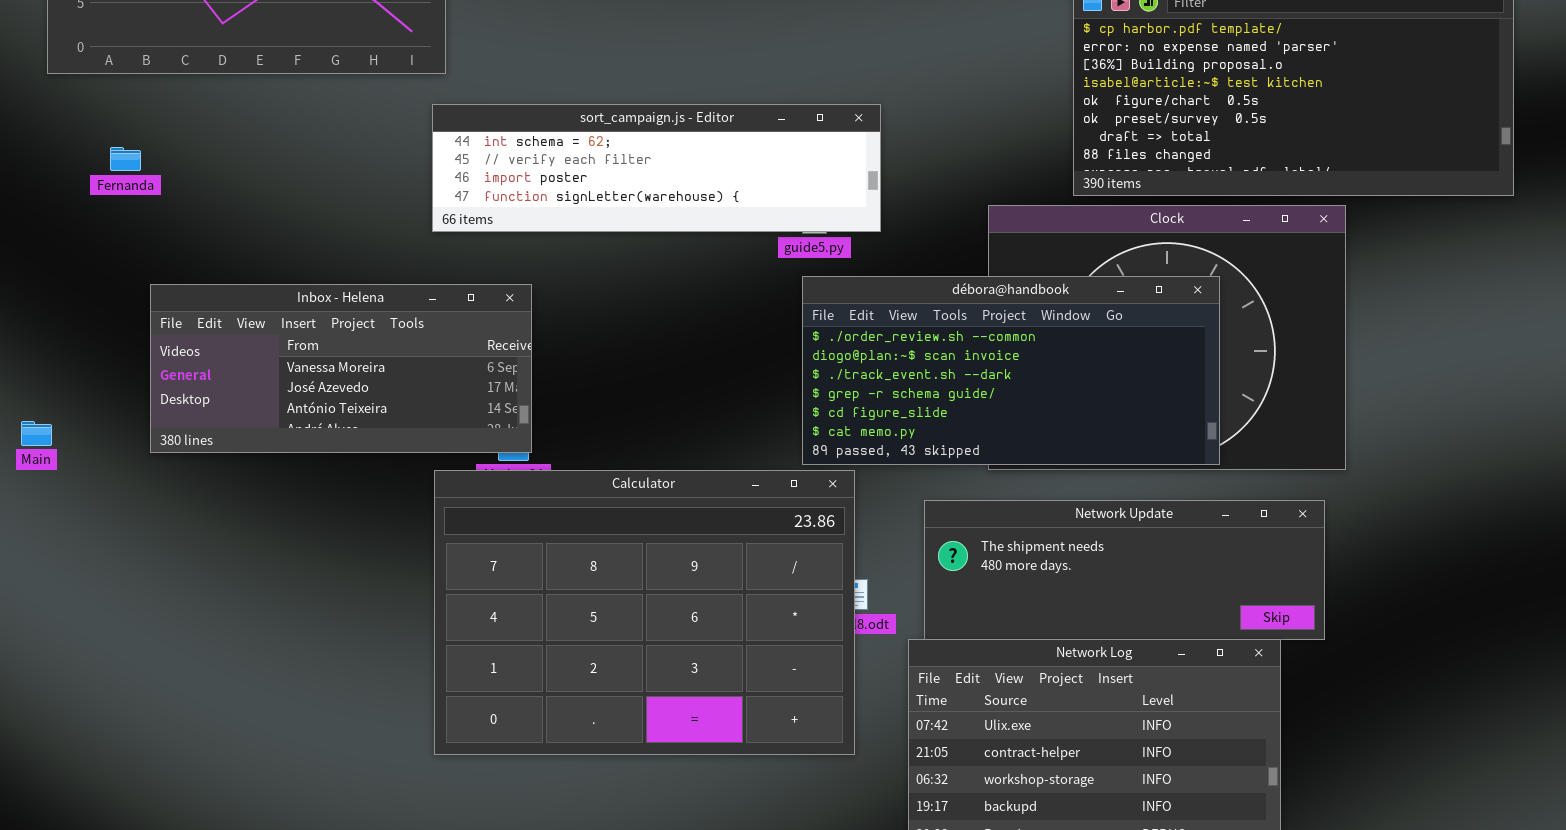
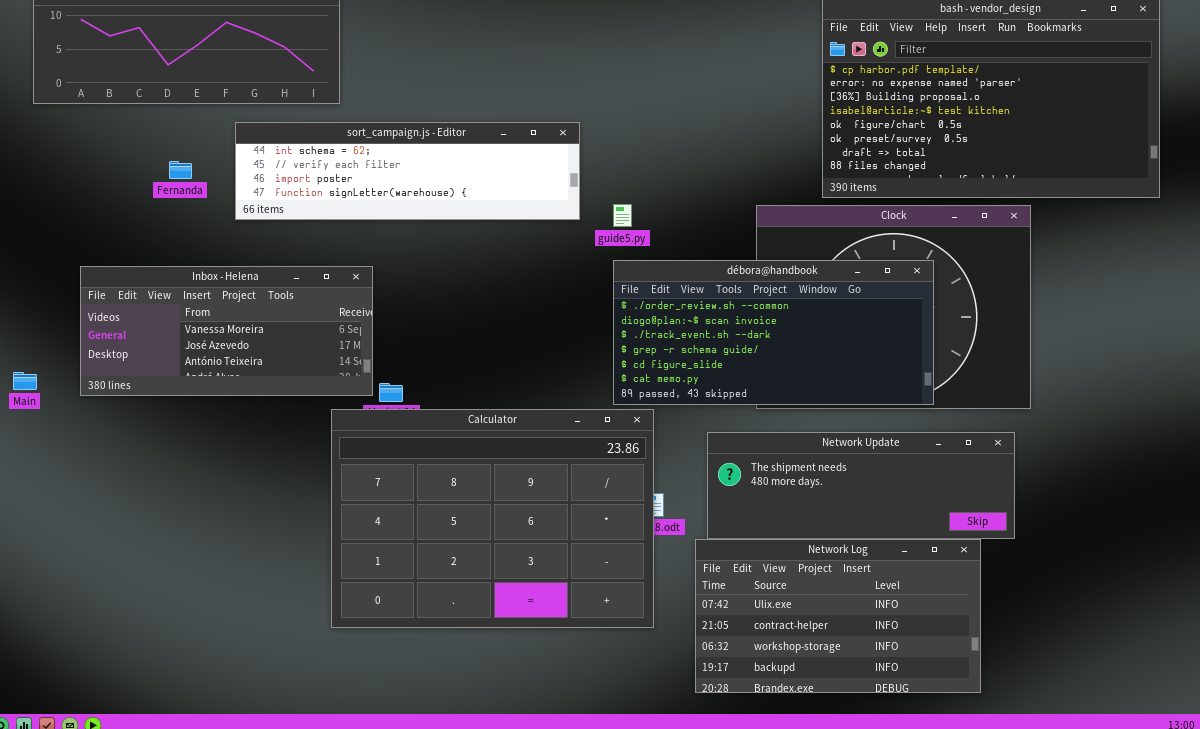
sort_campaign.js - Editor: [432,104,881,232] -> [235,122,580,220], moved
Fernanda: [110,147,141,171] -> [169,161,192,179], moved
Inbox - Helena: [150,284,532,453] -> [80,266,373,396], moved

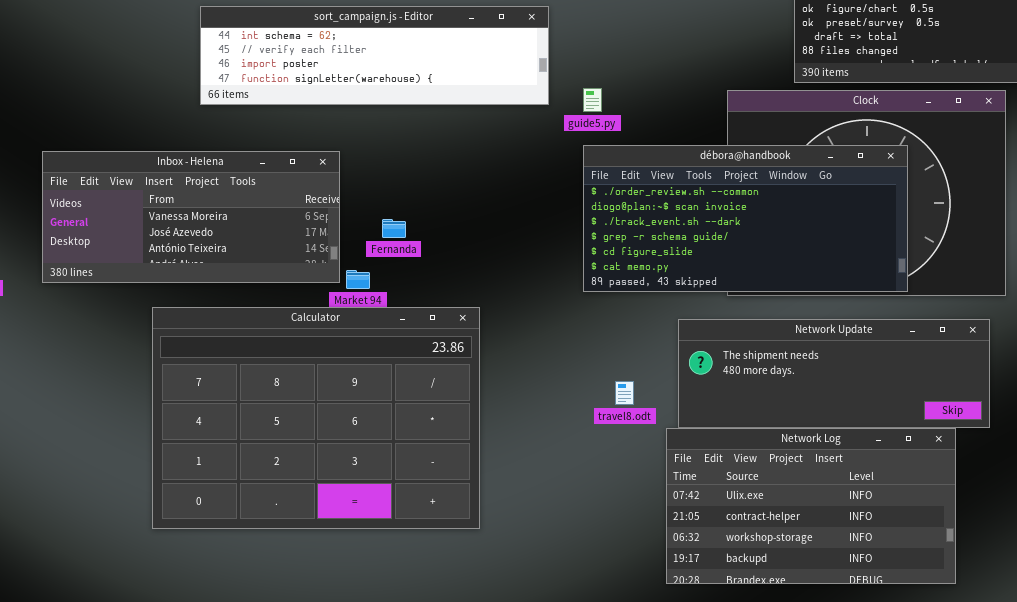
Fernanda: [169,161,192,179] -> [382,219,406,238], moved
Calculator: [331,409,654,628] -> [152,307,480,529], moved

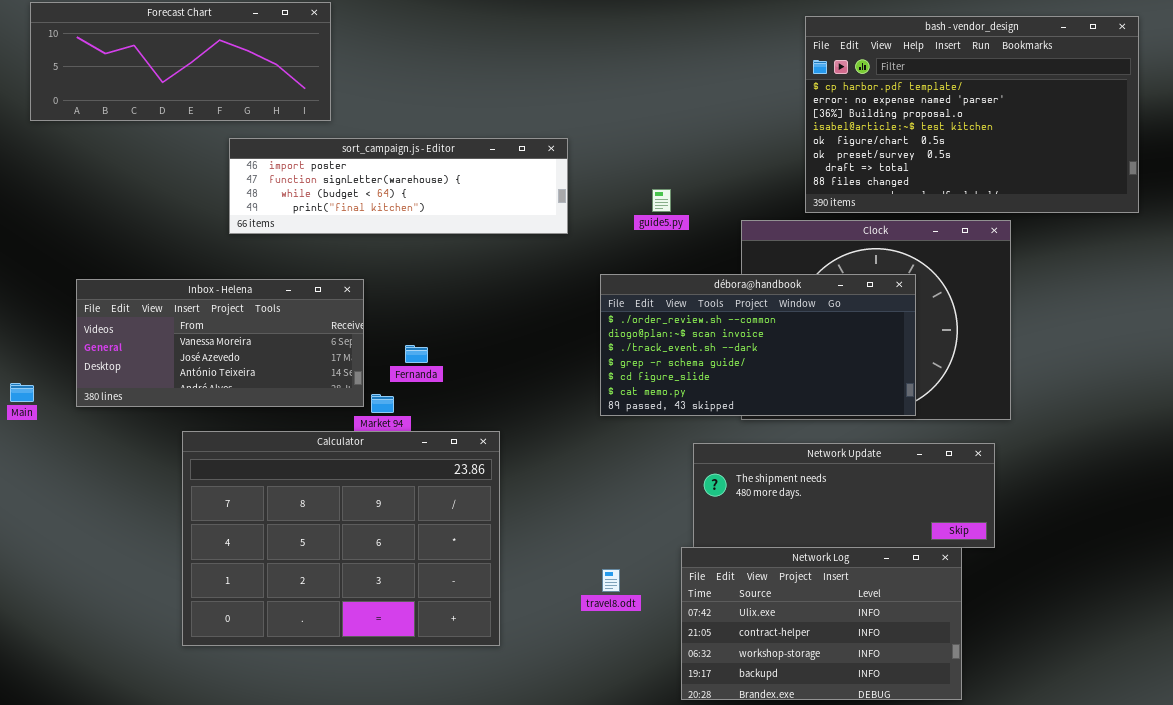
sort_campaign.js - Editor: [200,6,549,105] -> [229,138,568,234], scrolled down 2 rows
guide5.py: [583,88,602,112] -> [652,189,671,212], moved
travel8.odt: [615,381,634,405] -> [602,569,620,592], moved

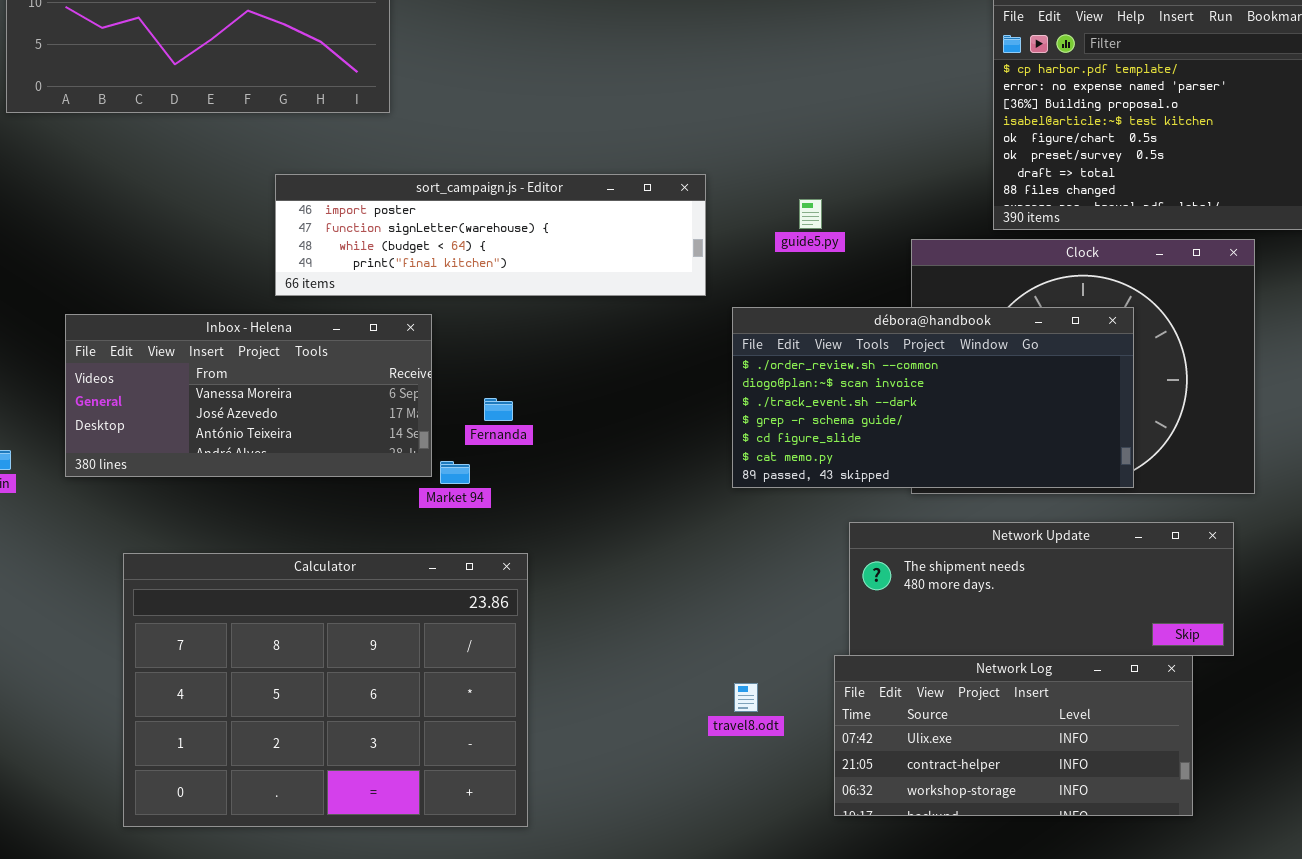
sort_campaign.js - Editor: [229,138,568,234] -> [275,174,706,296], moved
Calculator: [182,431,500,646] -> [123,553,528,827], moved
Network Log: [681,547,962,700] -> [834,655,1193,816], resized

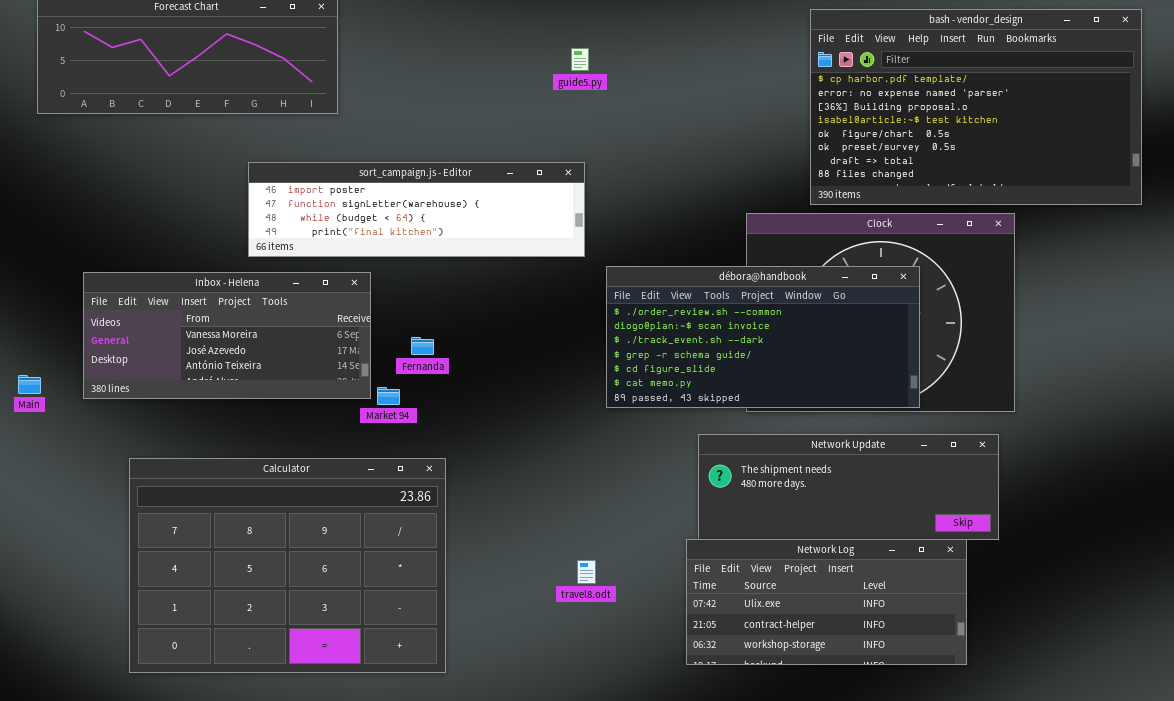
guide5.py: [799,199,822,229] -> [571,48,589,71], moved
travel8.odt: [734,683,758,712] -> [577,560,596,584], moved

